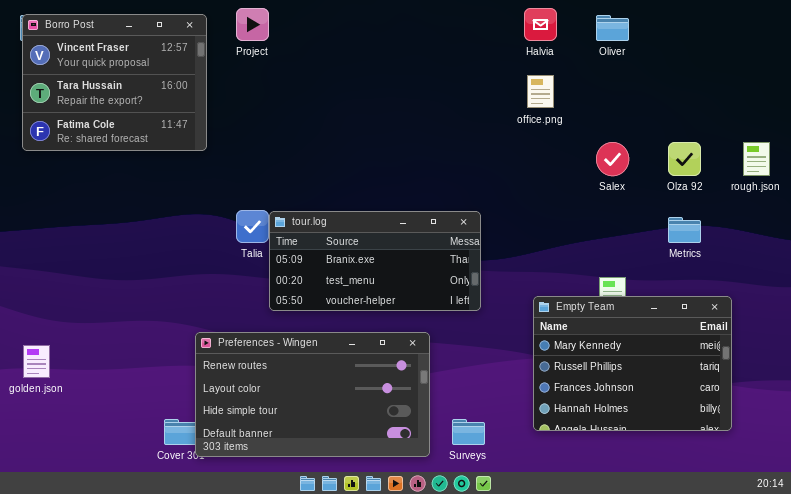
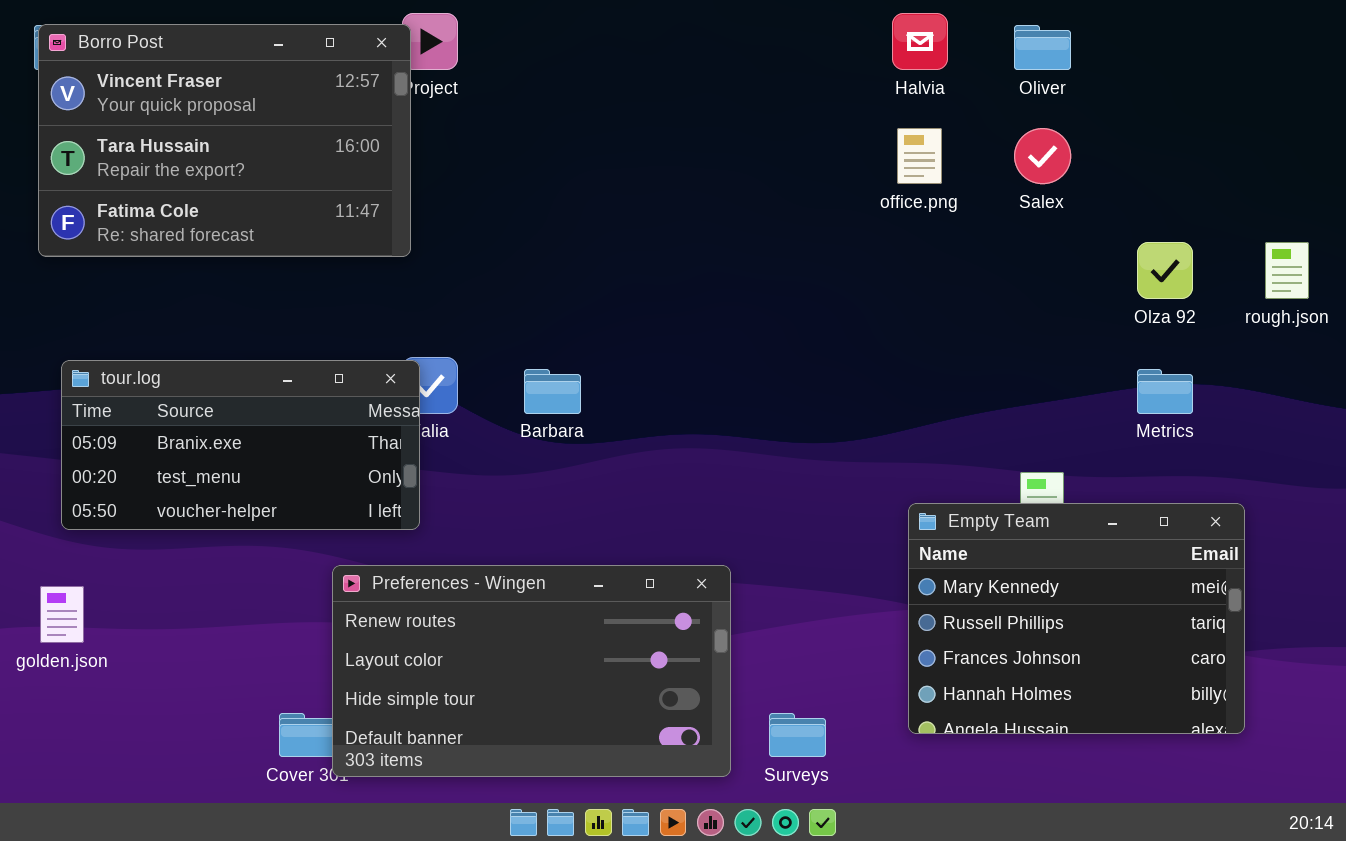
Borro Post: [22,14,207,151] -> [38,24,411,257], resized
Salex: [596,142,629,176] -> [1014,128,1071,184], moved
tour.log: [269,211,481,311] -> [61,360,420,530], moved

